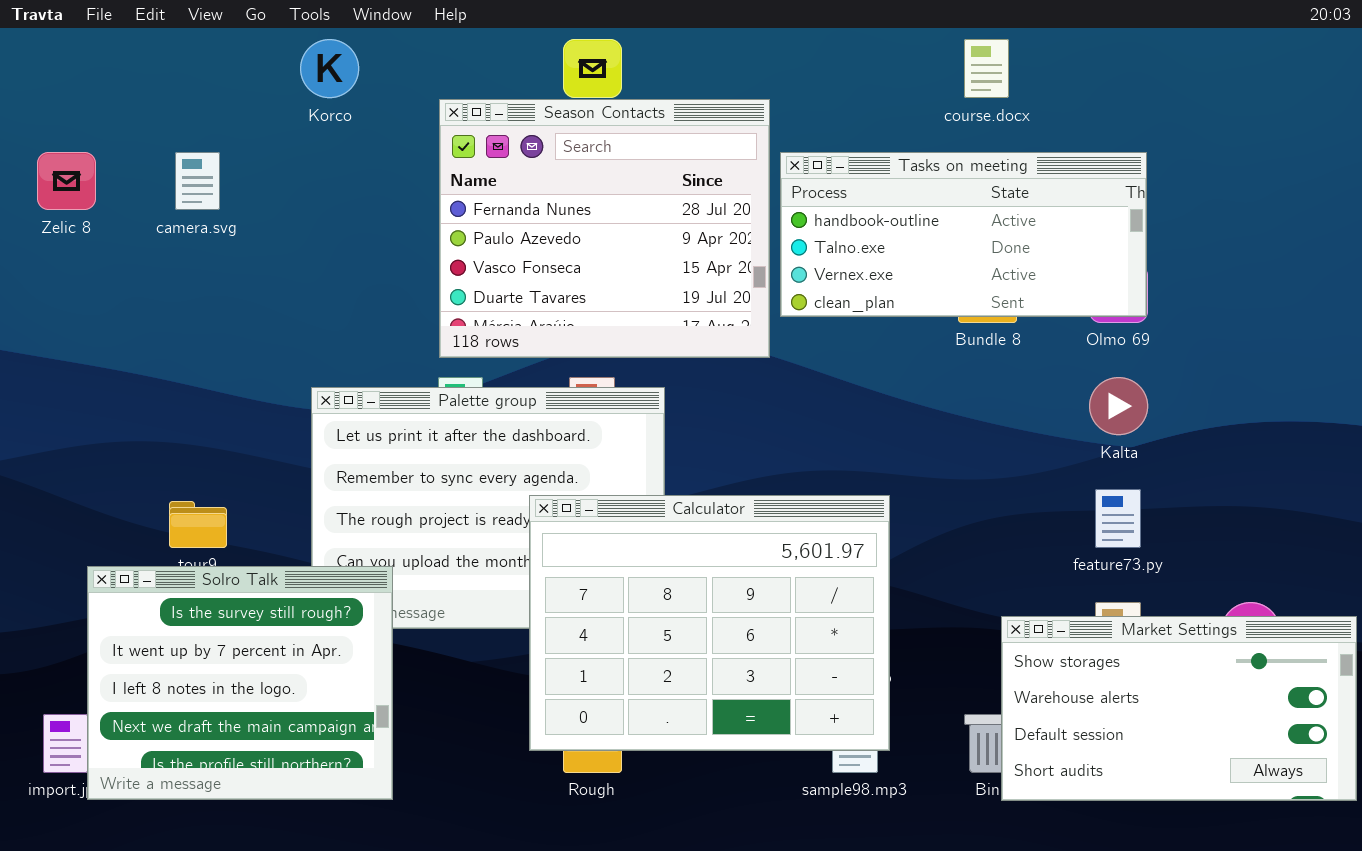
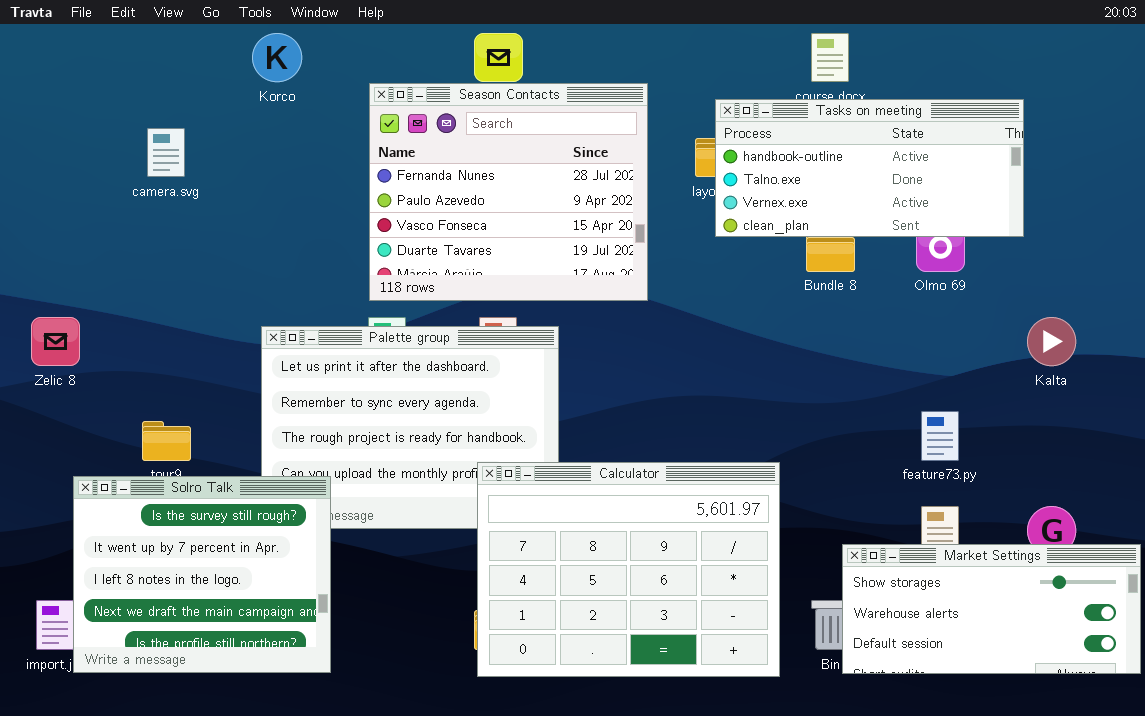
Zelic 8: [37,152,96,210] -> [31,317,80,366], moved
Tasks on meeting: [780,152,1147,317] -> [715,99,1024,237], moved
Kalta: [1089,377,1148,435] -> [1027,317,1076,366], moved
Calculator: [529,495,890,751] -> [477,462,780,677], moved
Market Settings: [1001,616,1357,801] -> [842,544,1141,674], resized

